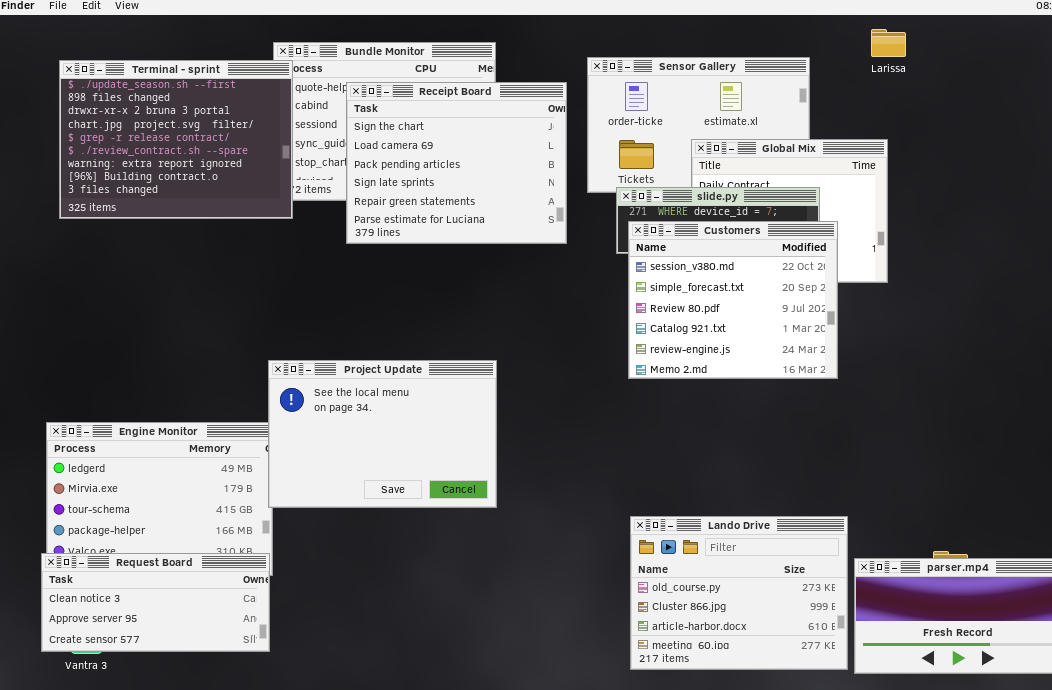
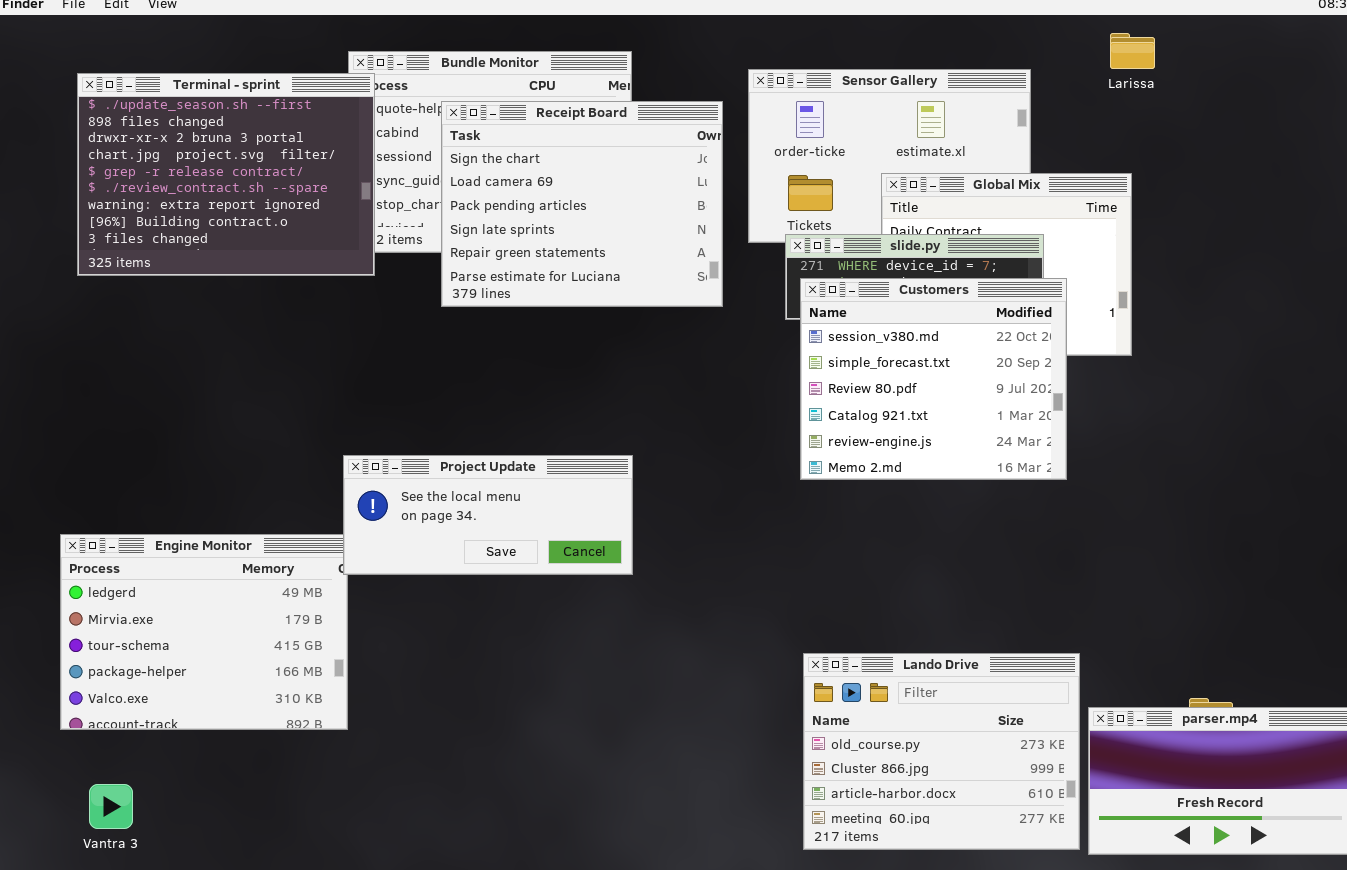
Project Update: [268,360,497,508] -> [343,455,633,575], resized
Request Board: [41,553,270,652] -> none, closed

